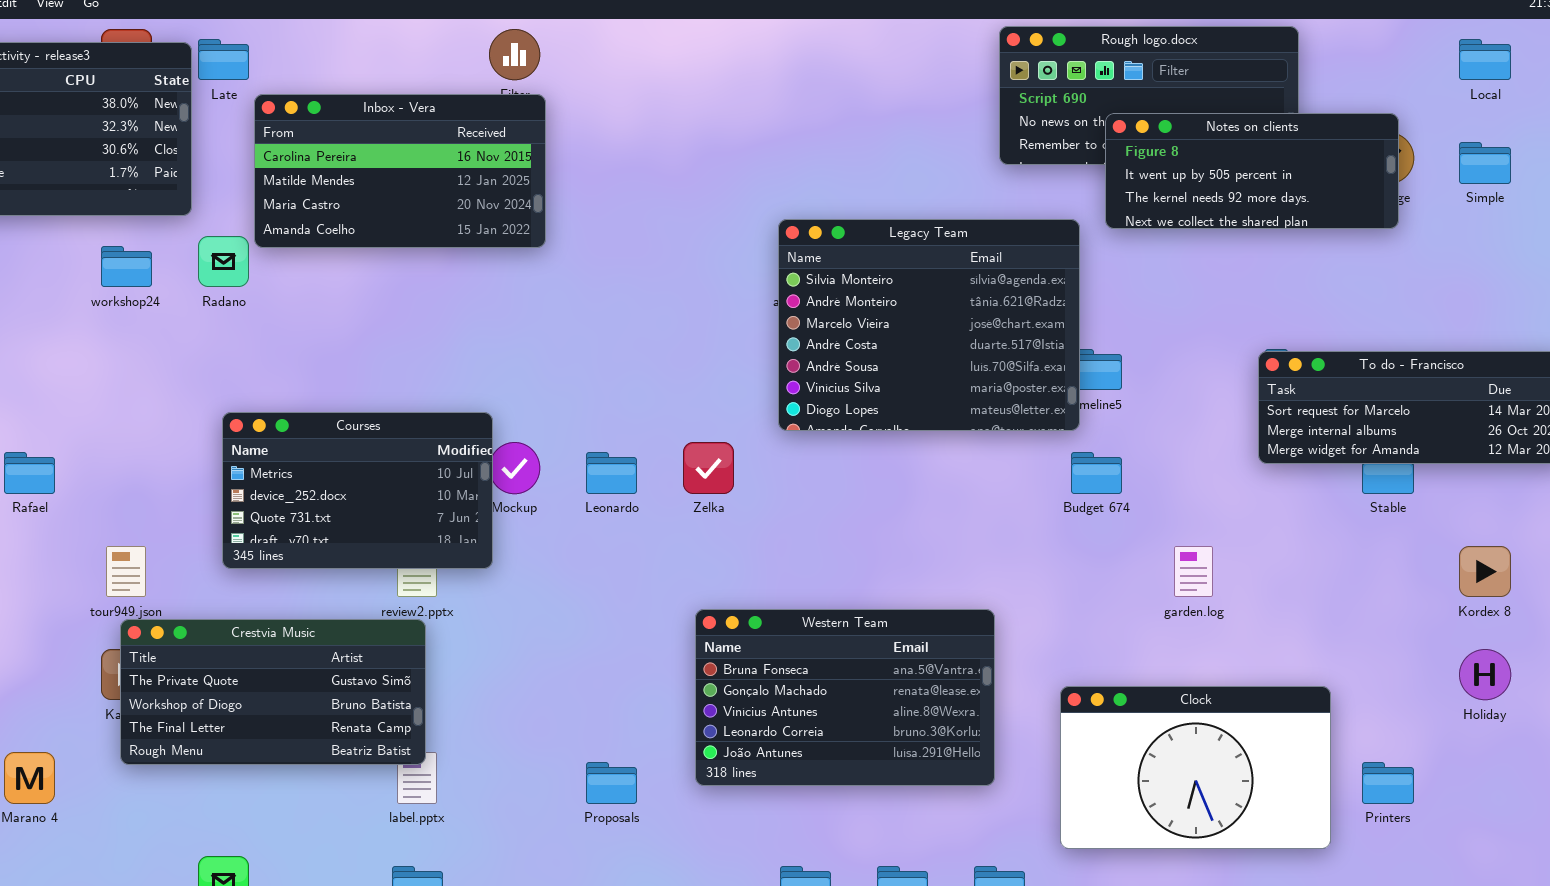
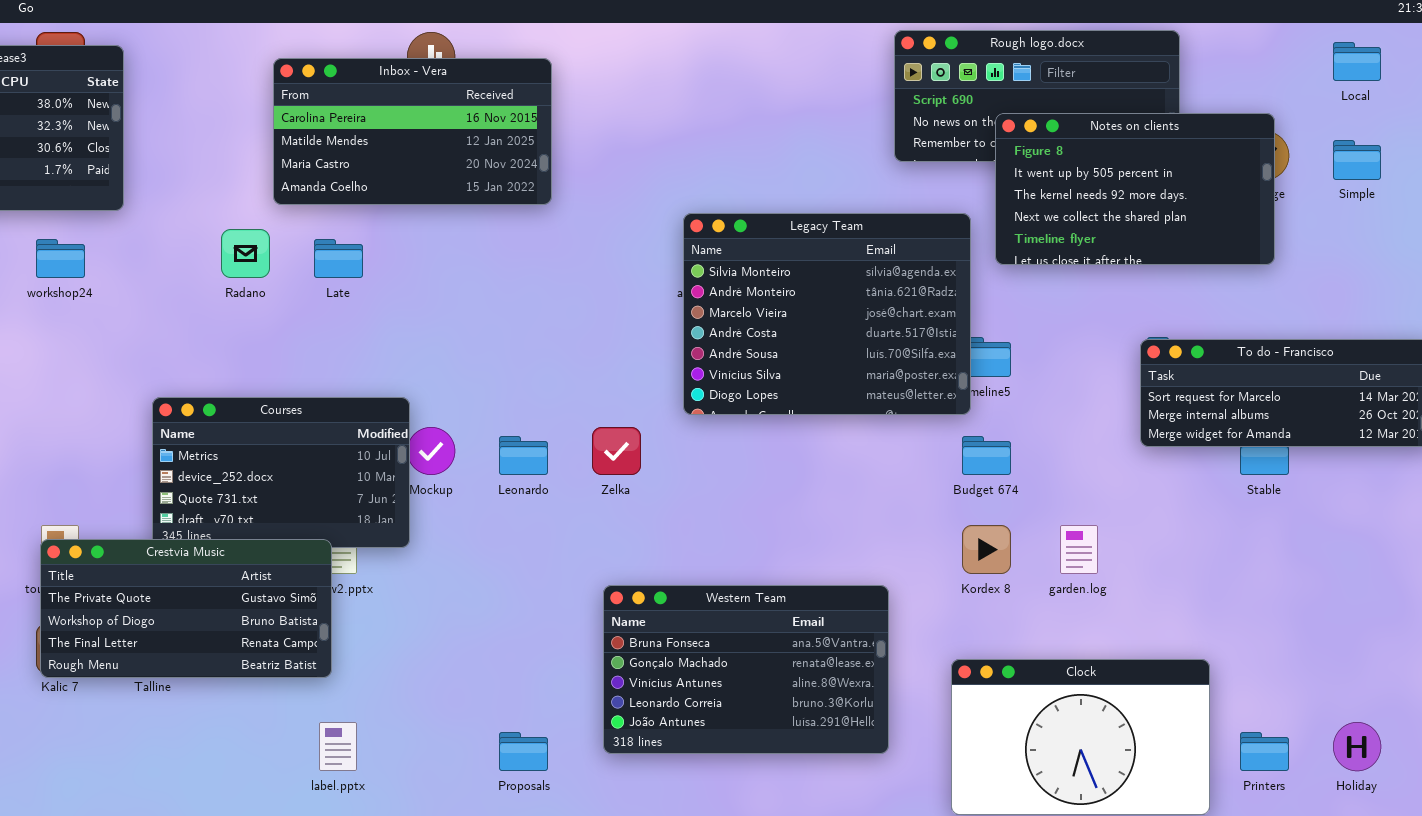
Late: [198,39,249,80] -> [314,239,363,278], moved
Inbox - Vera: [254,94,546,248] -> [273,58,552,205], moved
Notes on clients: [1105,113,1399,229] -> [995,113,1275,265], resized
Radano: [198,236,249,287] -> [221,229,270,278], moved
Kordex 8: [1459,546,1511,597] -> [962,525,1011,574], moved
Crestvia Music: [120,619,426,765] -> [40,539,332,678], moved
Holiday: [1459,649,1511,700] -> [1333,722,1381,771], moved

